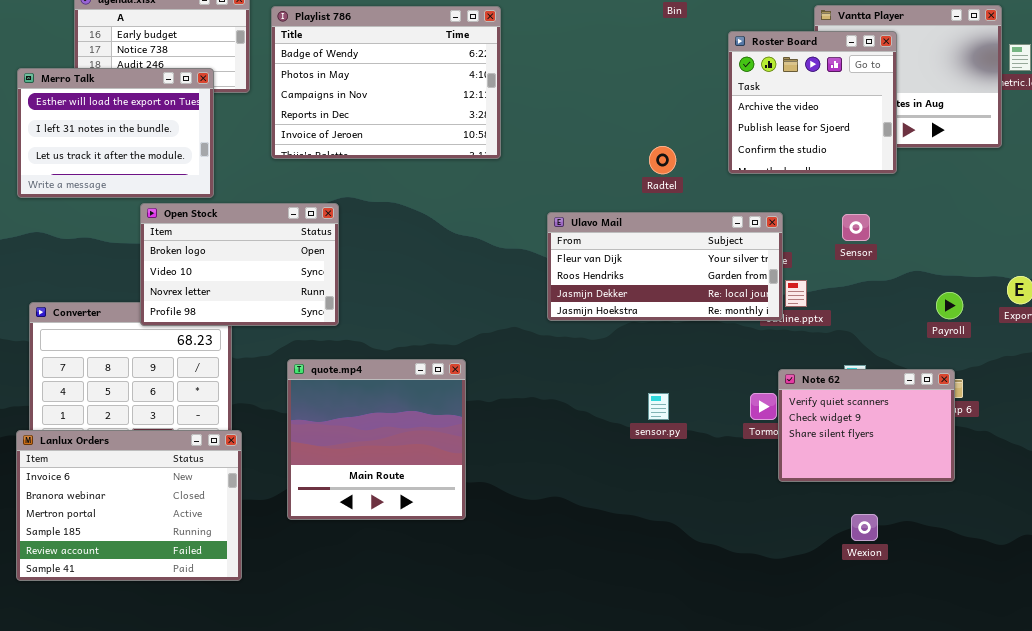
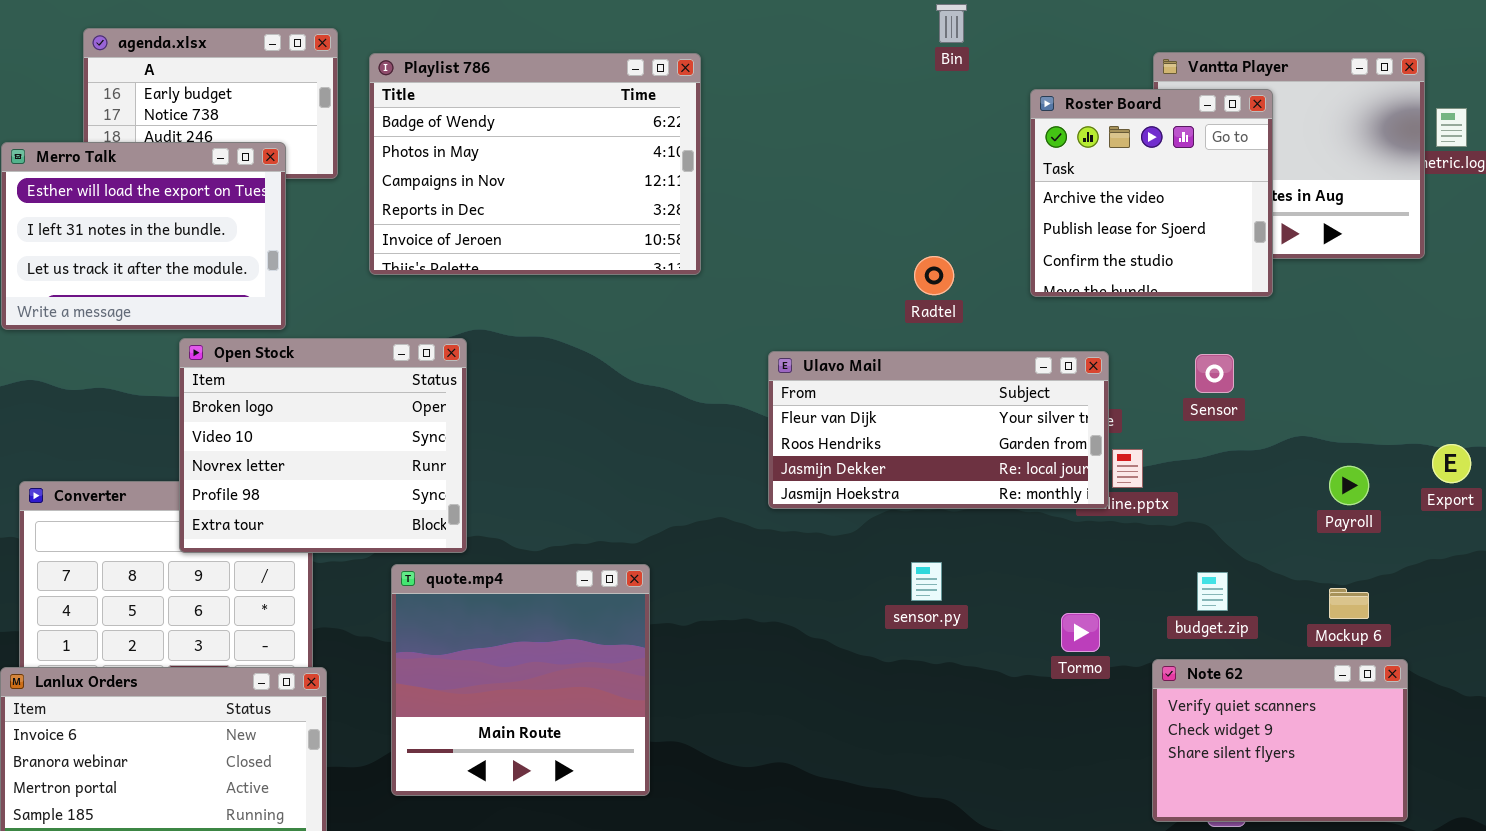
Open Stock: [140,203,339,326] -> [179,338,467,553], resized
Note 62: [778,369,955,482] -> [1152,659,1408,822], moved
sensor.py: [648,393,669,420] -> [911,562,942,601], moved

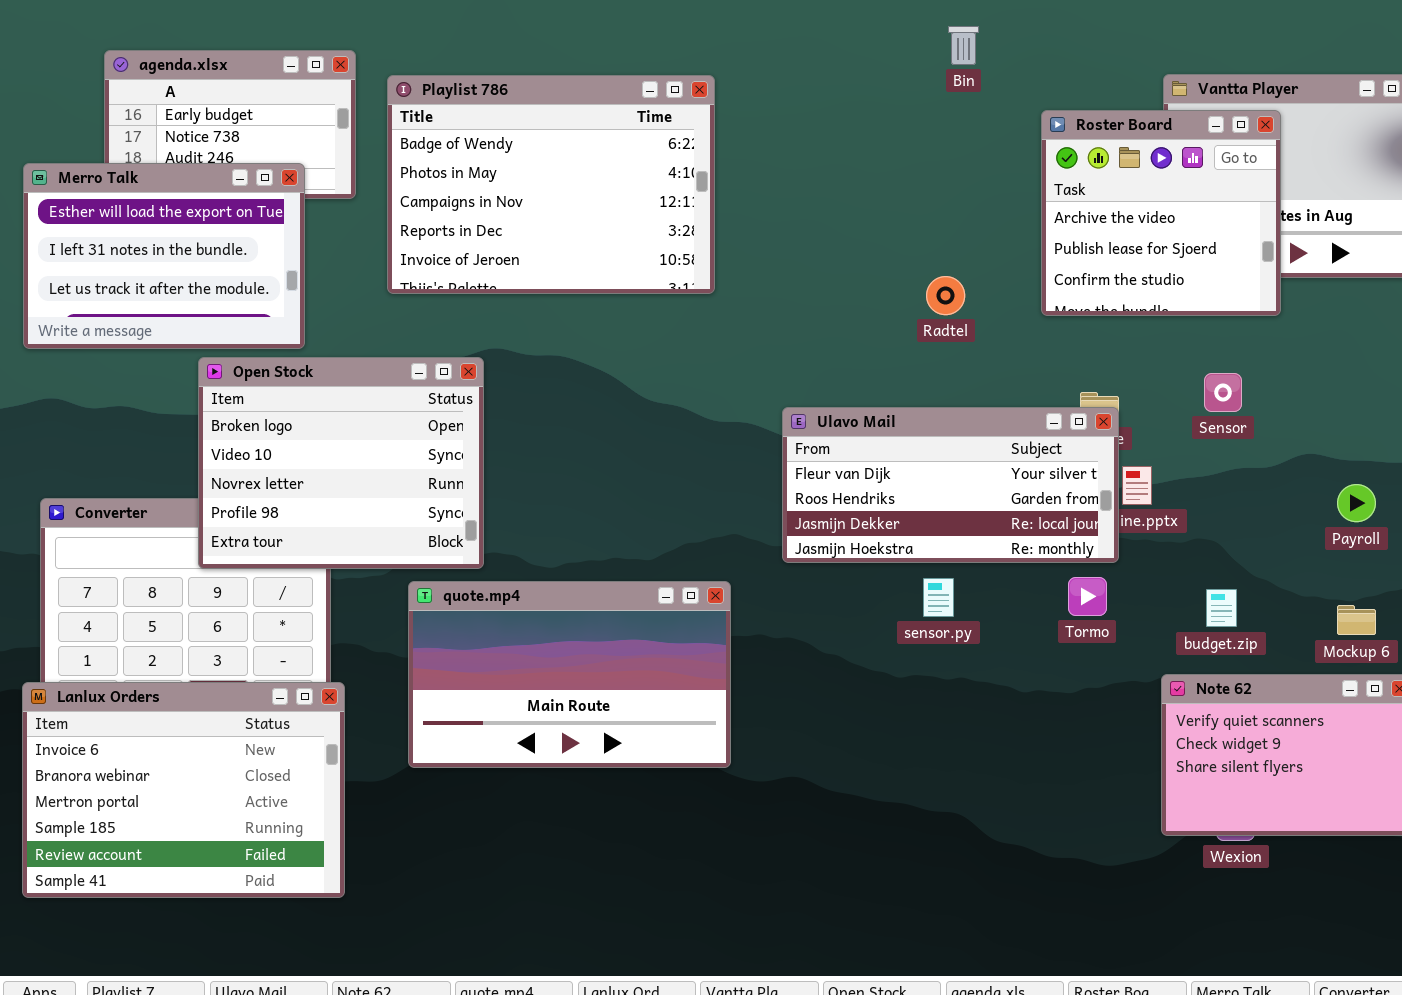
Ulavo Mail: [768,351,1109,509] -> [782,407,1119,563], moved
quote.mp4: [391,564,650,796] -> [408,581,731,768], resized
Tormo: [1061,613,1100,652] -> [1068,577,1107,616], moved

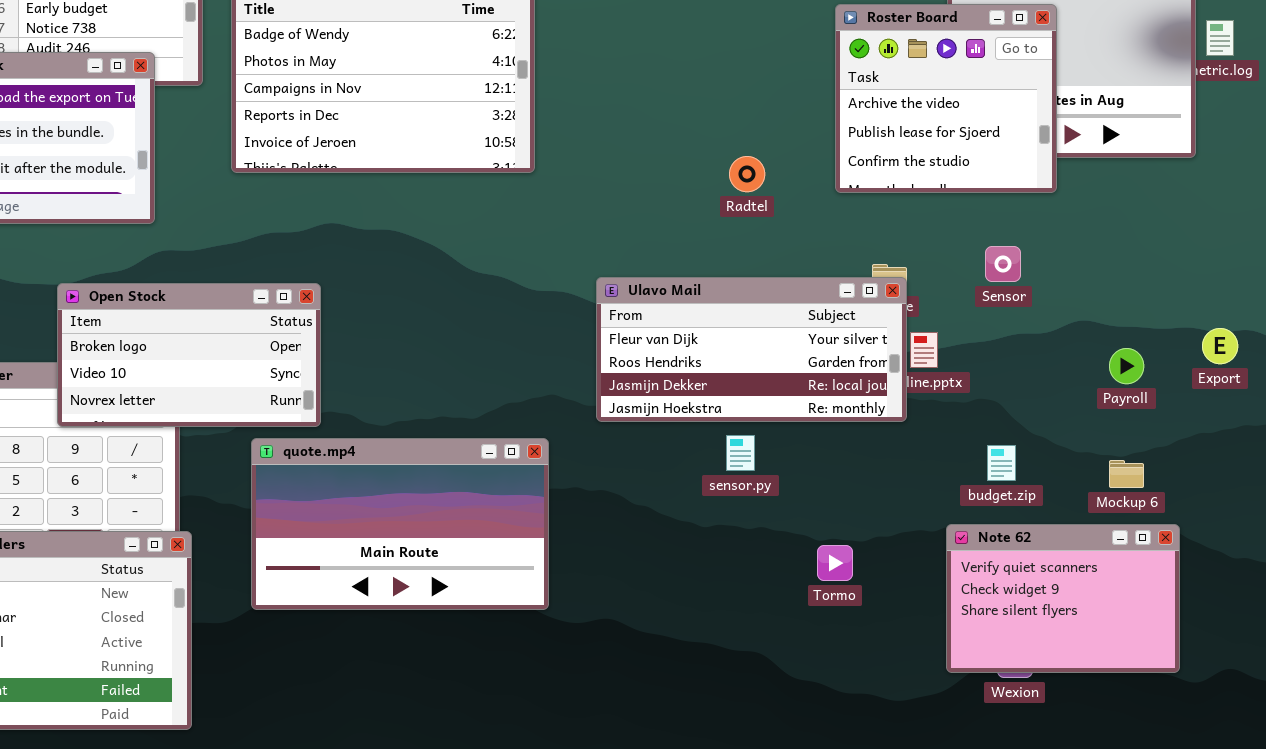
Open Stock: [198,357,484,569] -> [57,283,321,427], resized
Tormo: [1068,577,1107,616] -> [817,545,853,581], moved

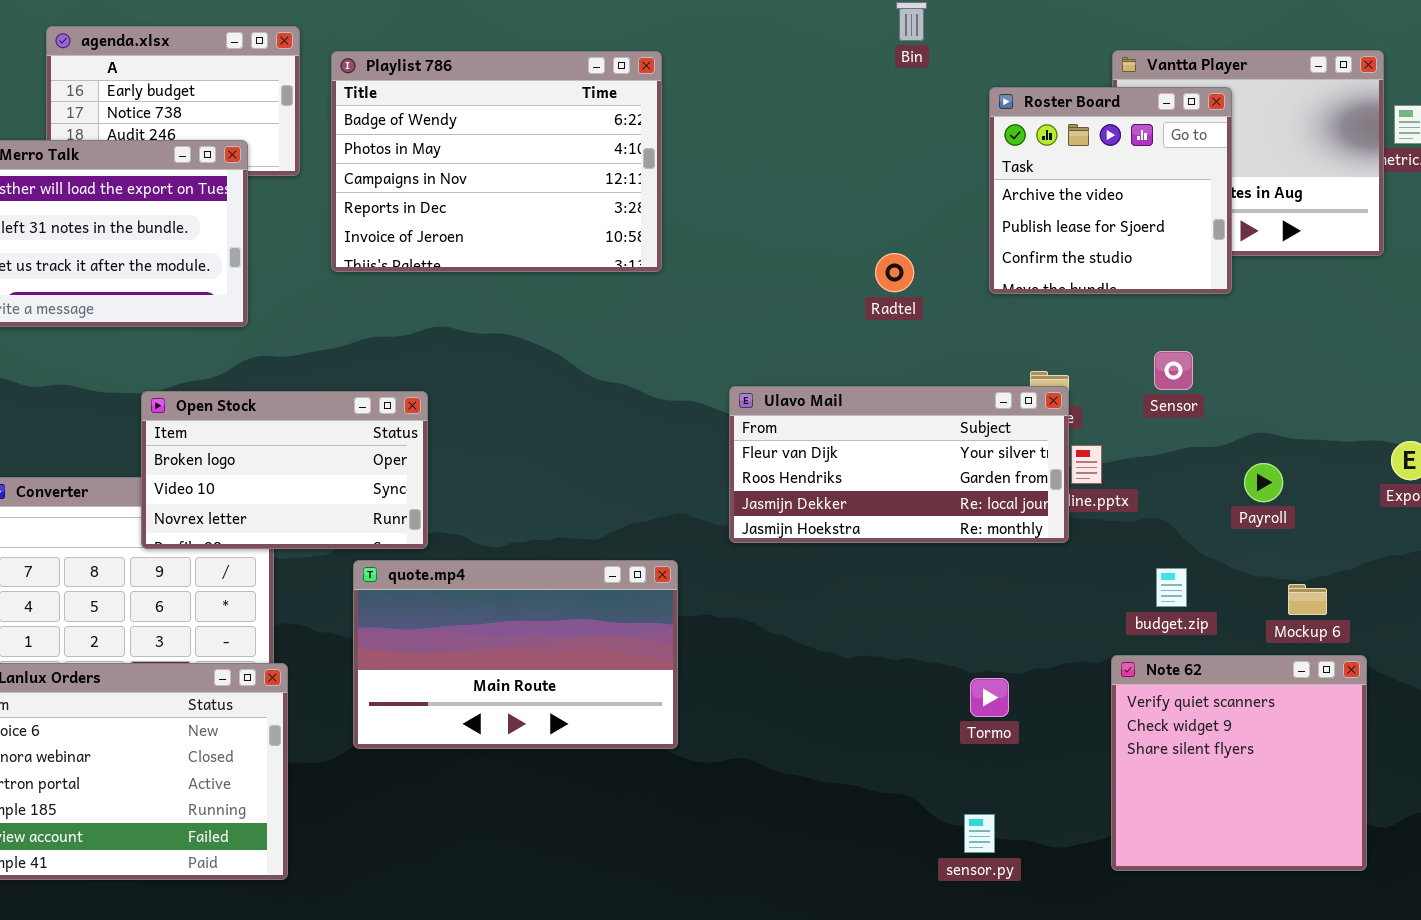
Payroll: [1109,348,1144,384] -> [1244,463,1283,502], moved
sensor.py: [726,435,755,471] -> [964,814,995,853], moved
Note 62: [946,524,1180,673] -> [1111,655,1367,871], resized

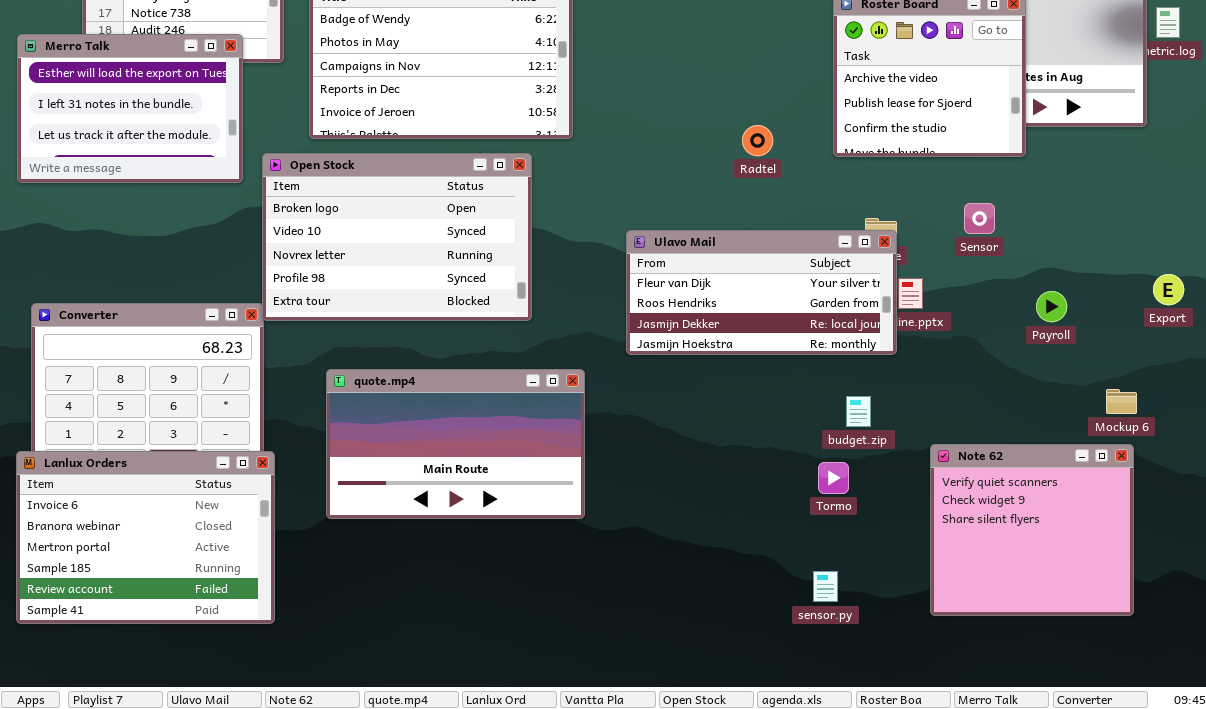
Open Stock: [141,391,428,549] -> [262,153,532,321], moved, resized
budget.zip: [1156,568,1187,607] -> [846,396,871,427], moved
Mockup 6: [1288,584,1327,615] -> [1106,389,1137,414], moved

